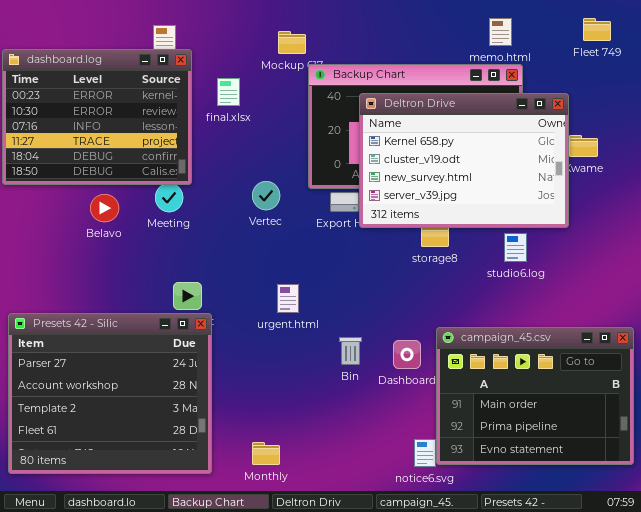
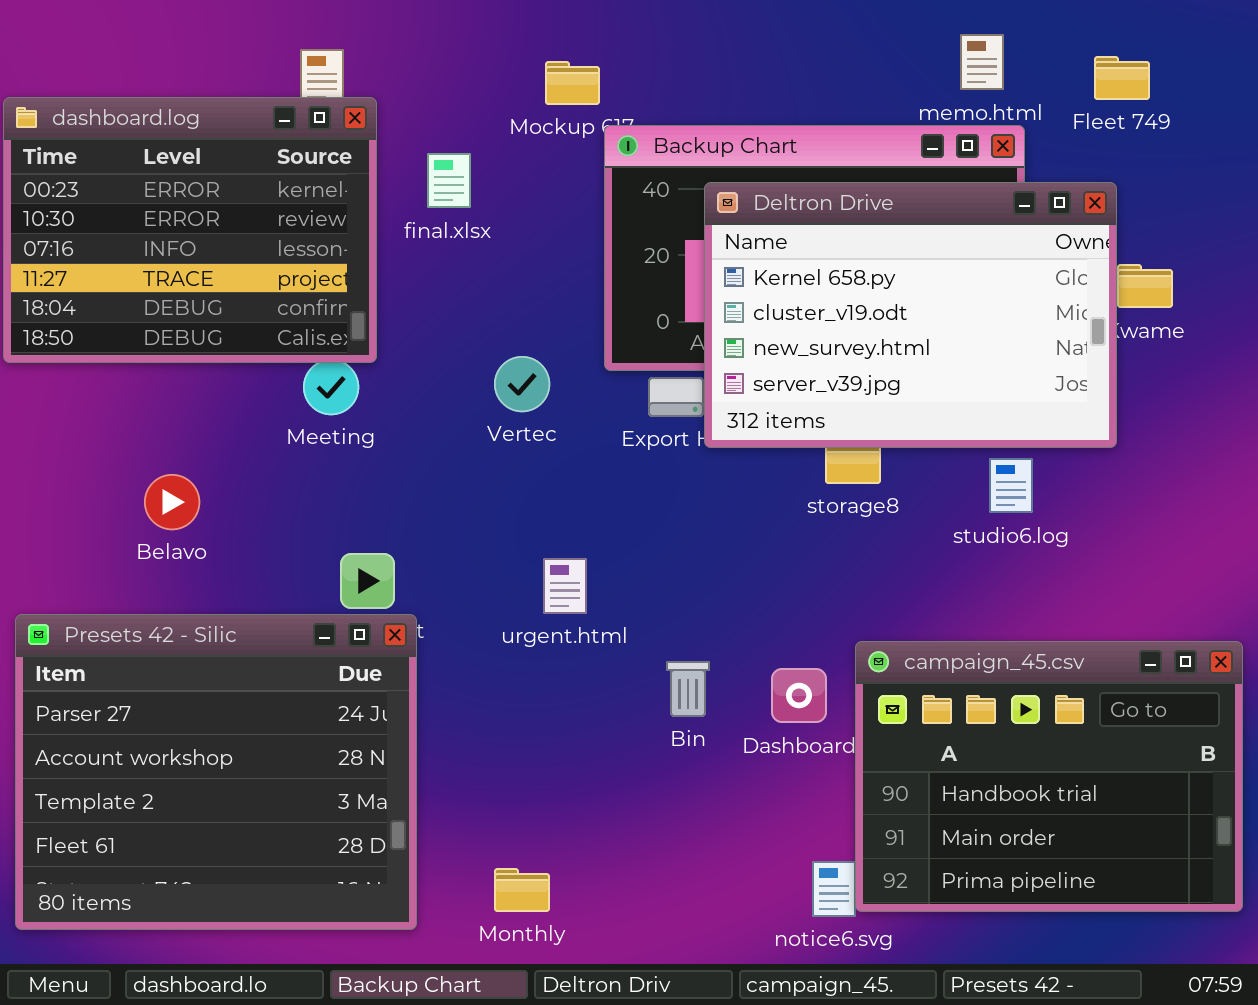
Fleet 749: [583,18,611,41] -> [1094,56,1150,100], moved
Belavo: [90,194,119,222] -> [144,474,200,530], moved
campaign_45.csv: [436,327,634,465] -> [855,641,1243,912], scrolled up 1 row

